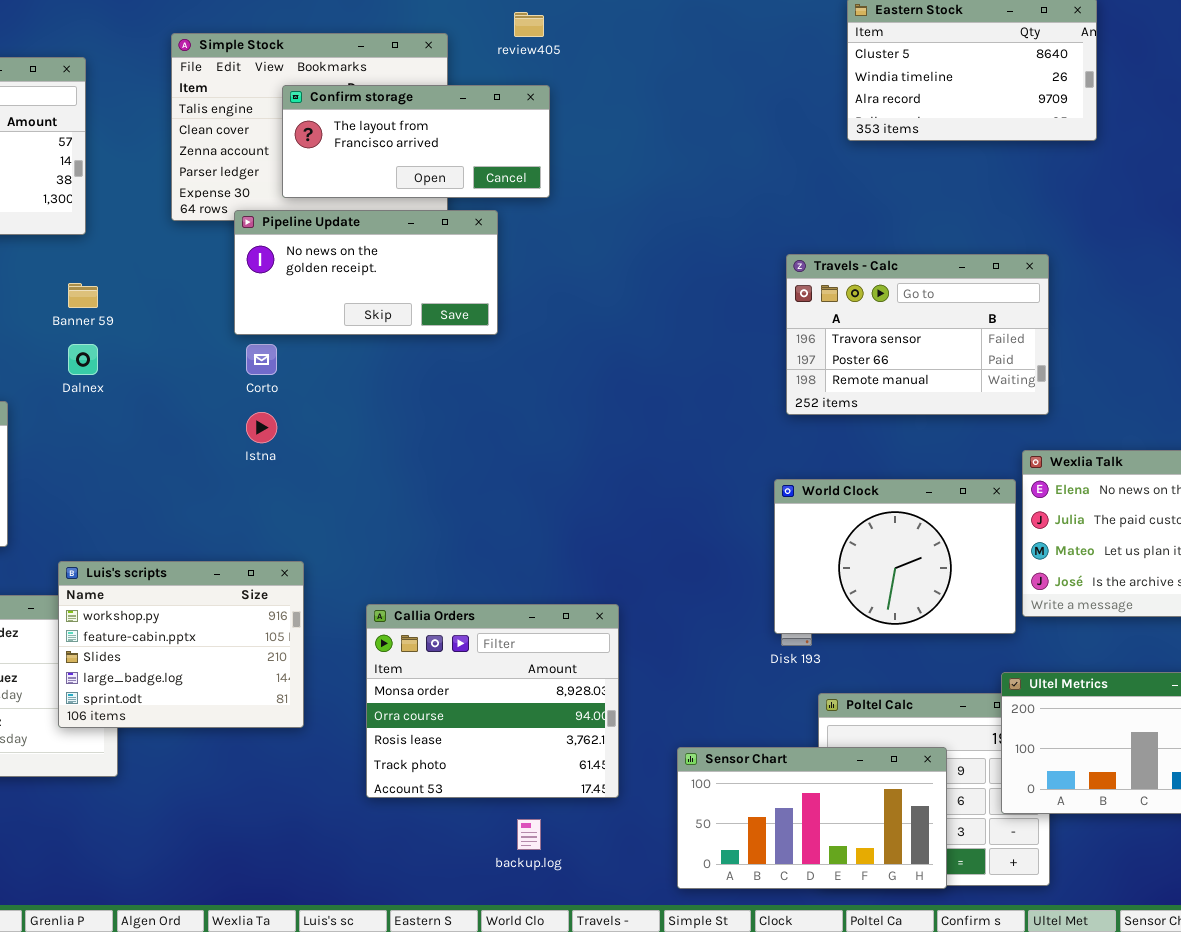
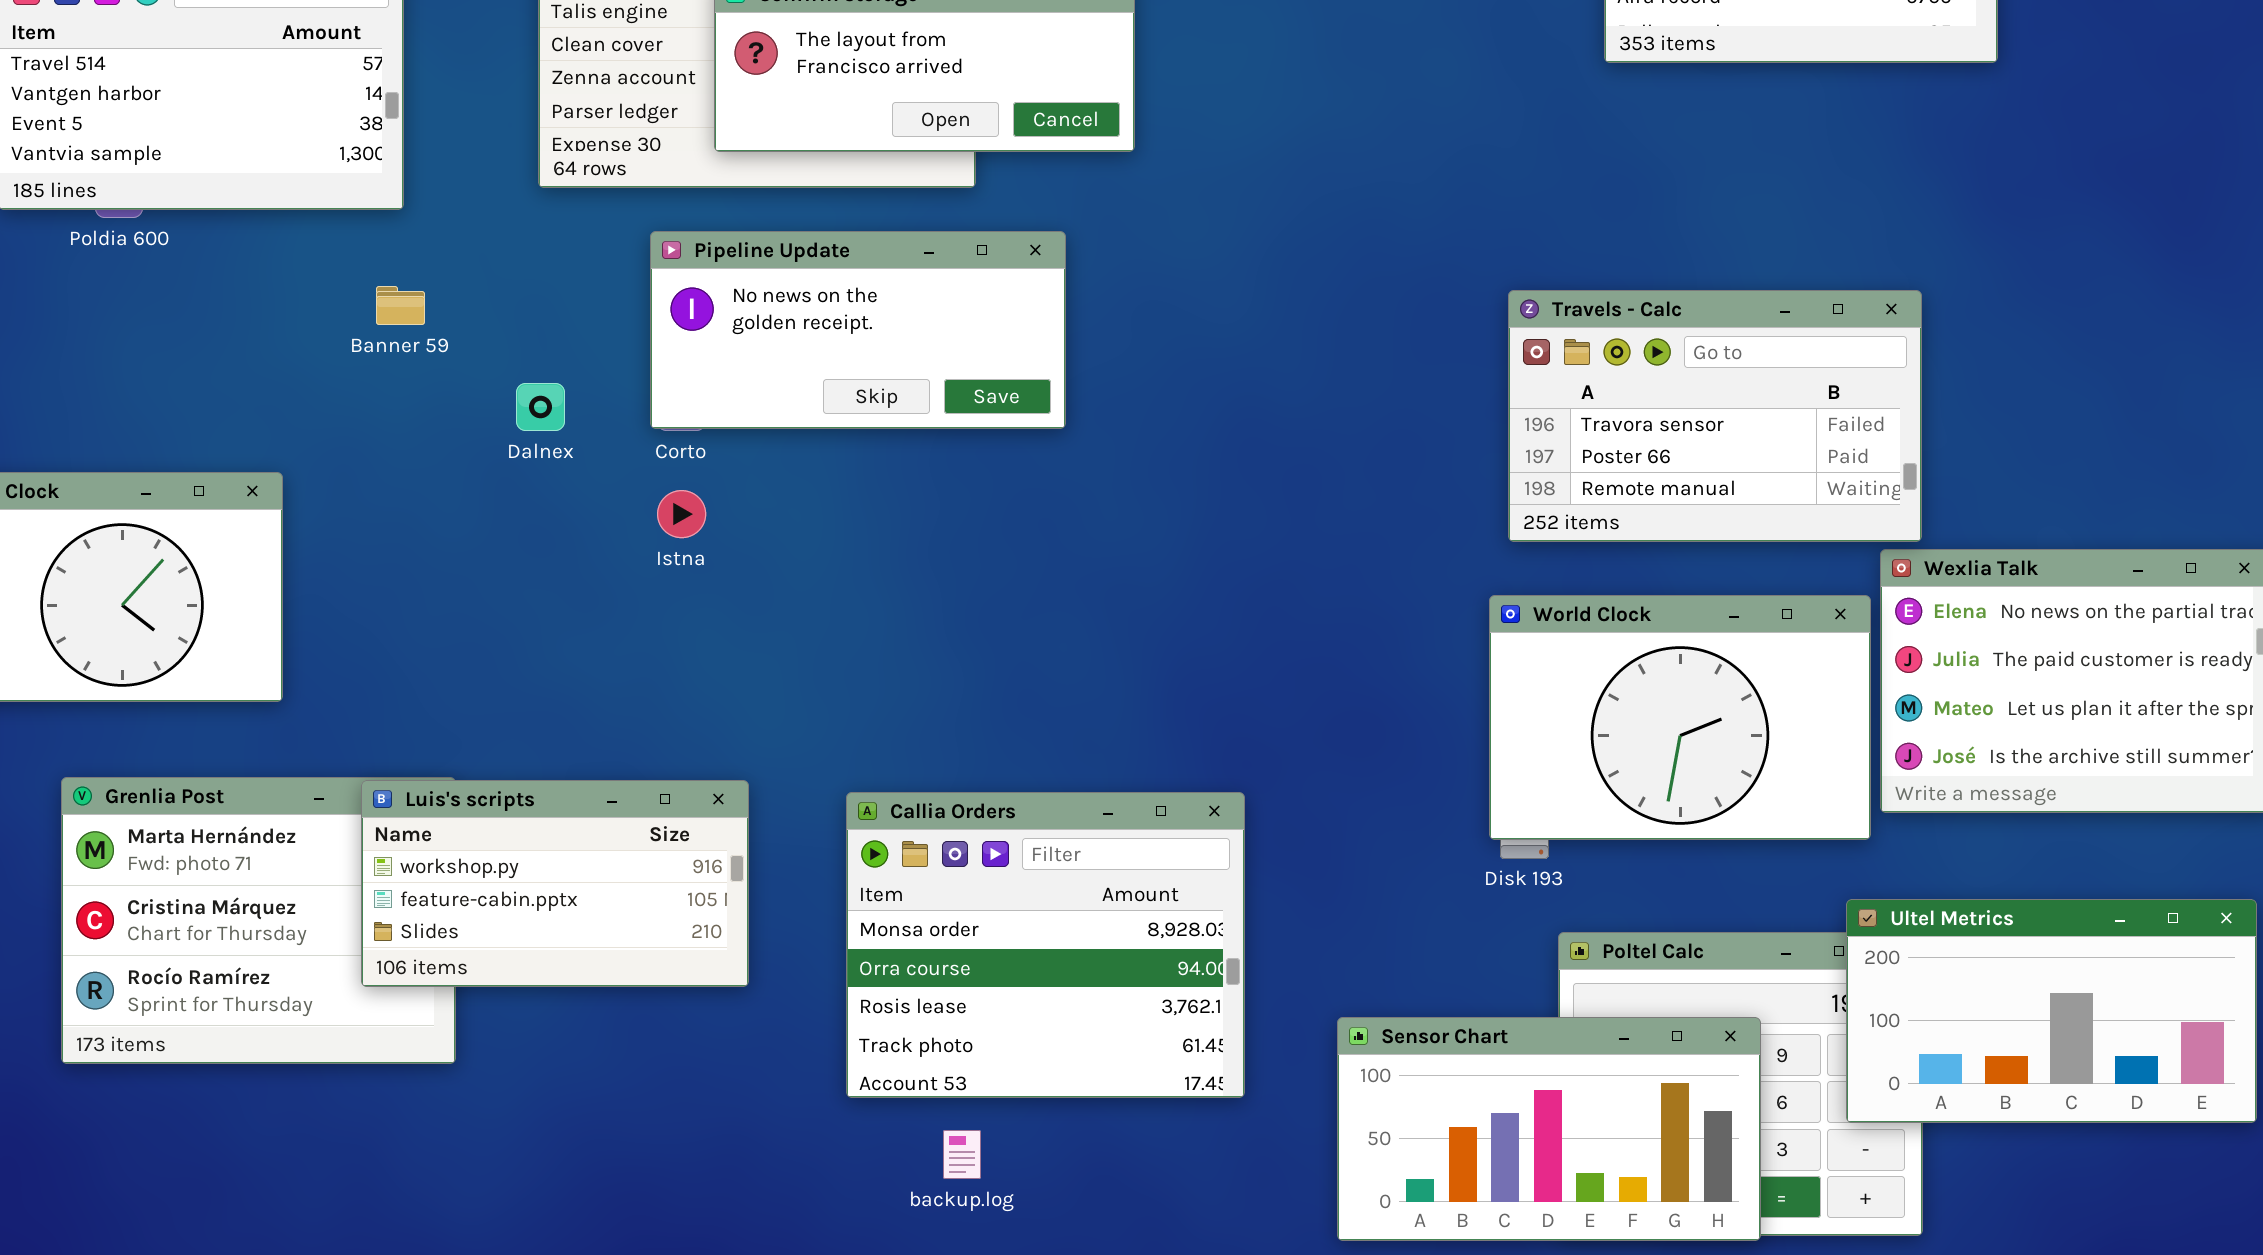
Pipeline Update: [234,210,498,335] -> [650,231,1066,429], moved
Travels - Calc: [786,254,1049,415] -> [1508,290,1922,542], moved
Dalnex: [68,344,98,375] -> [516,383,565,431], moved
Luis's scripts: [58,561,304,728] -> [361,780,749,987], resized
backup.log: [517,819,541,850] -> [943,1130,981,1179], moved

